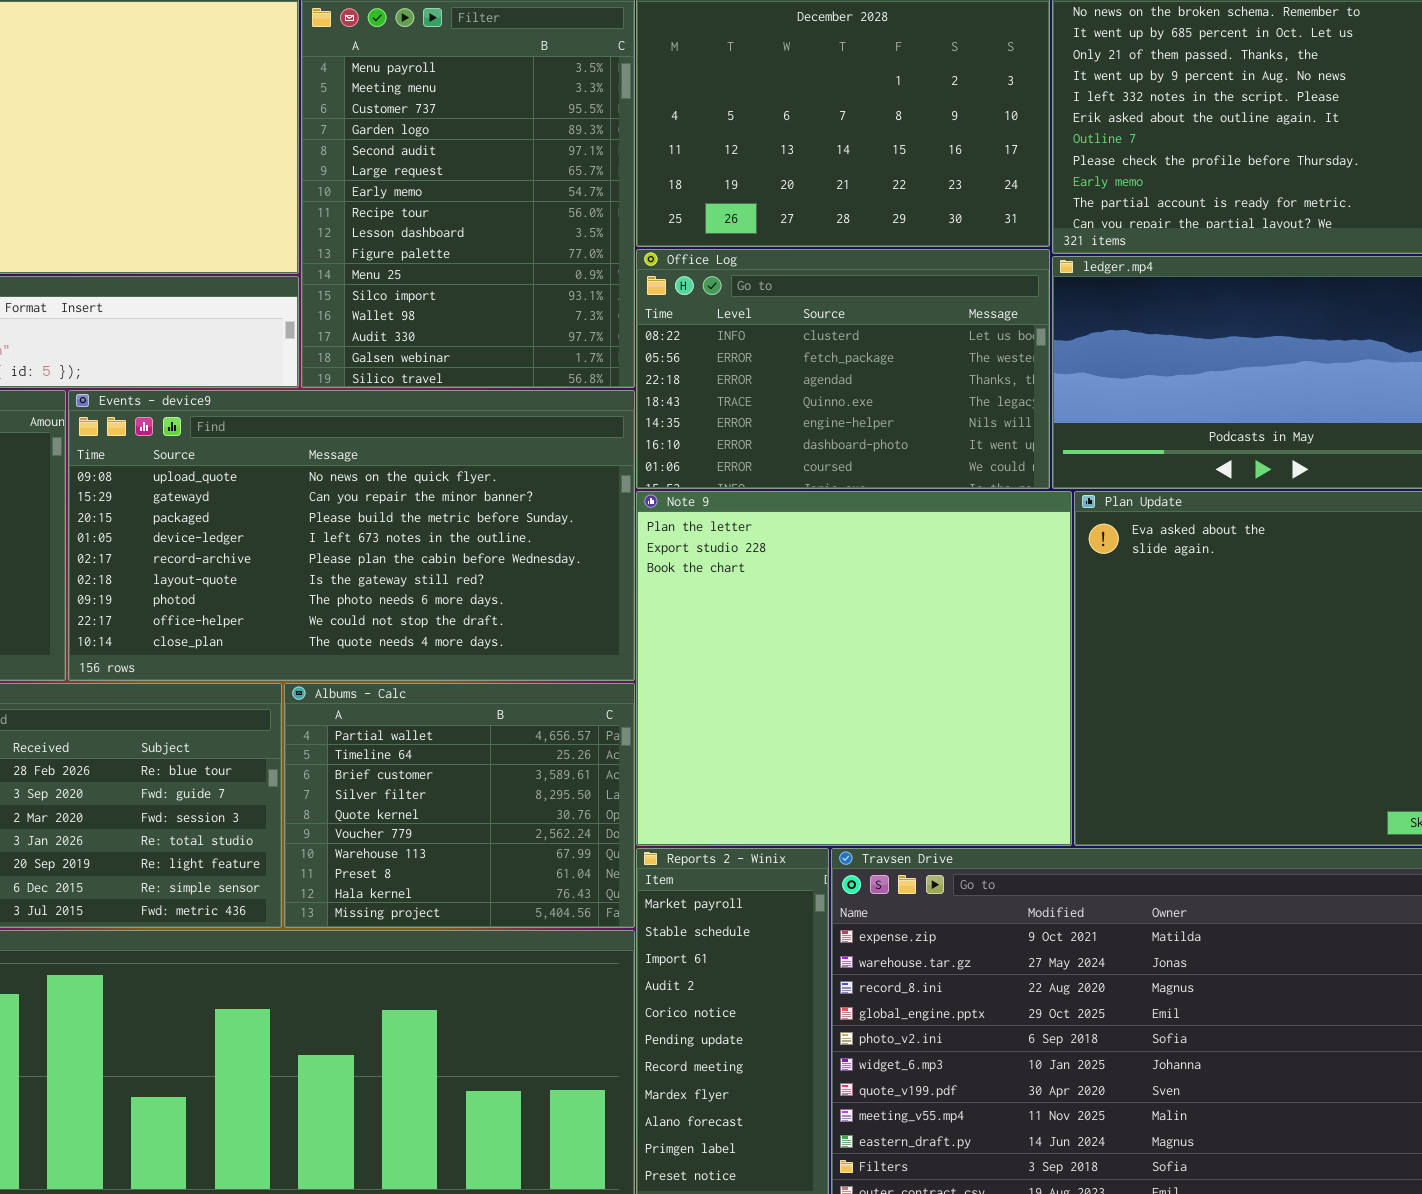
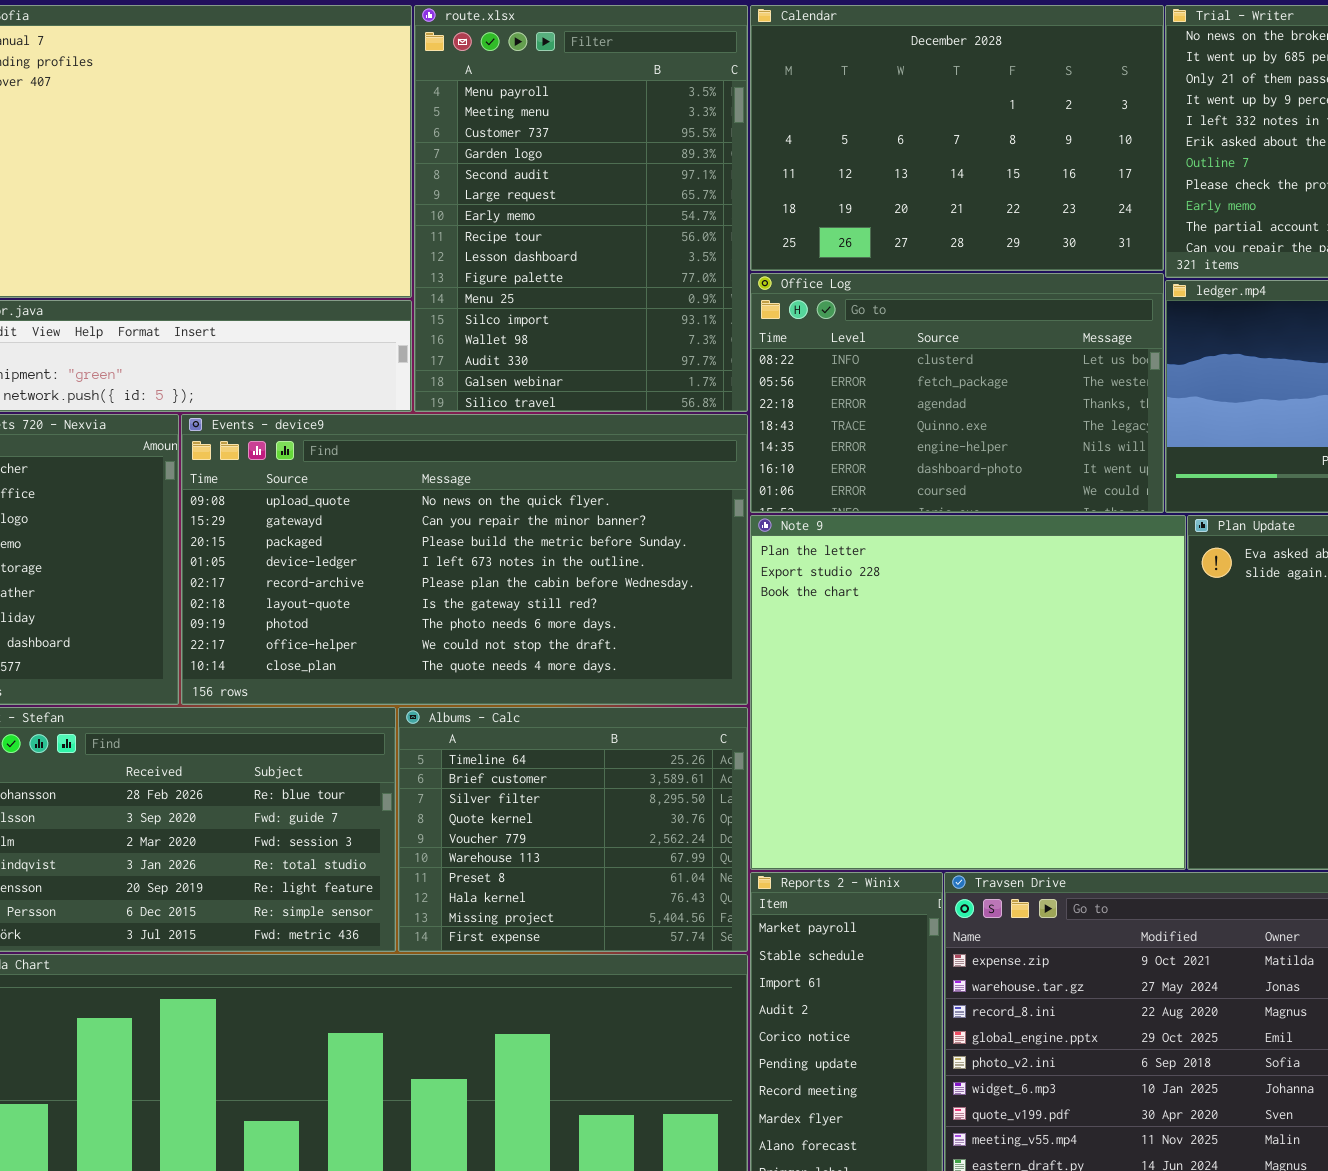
Albums - Calc: [284,683,635,928] -> [398,707,748,952], scrolled down 1 row

